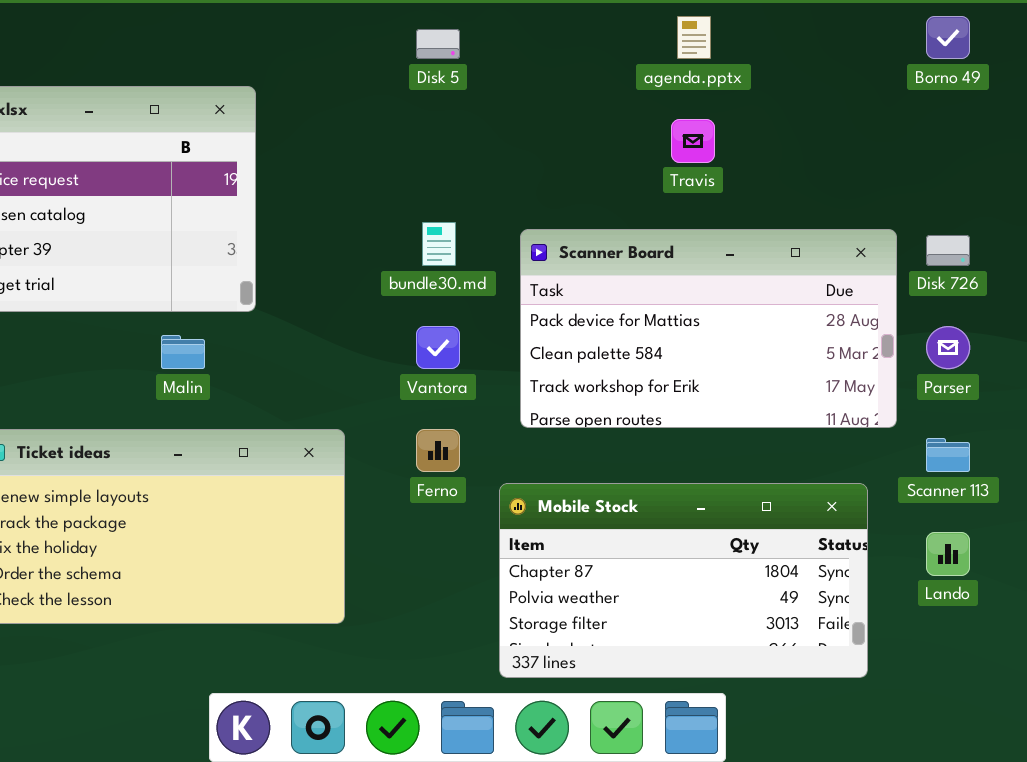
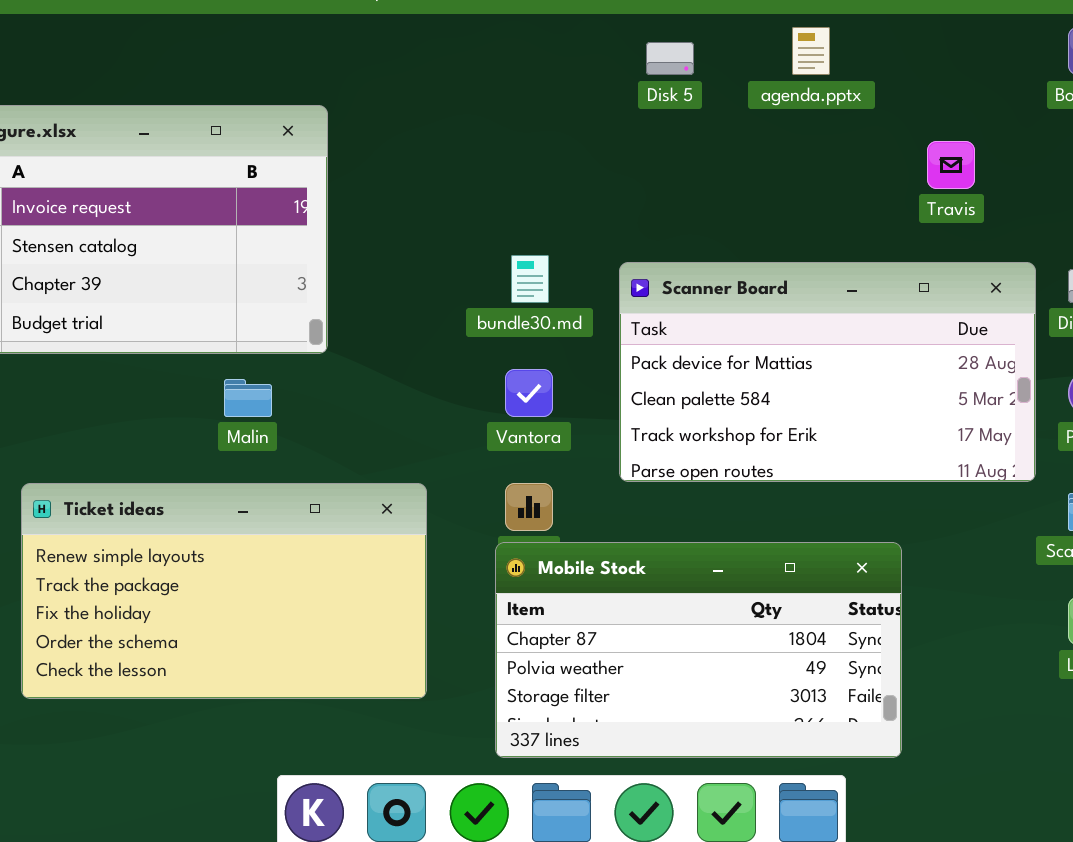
Disk 5: [416,29,460,59] -> [646,42,694,75], moved
Travis: [671,119,715,163] -> [927,141,975,189], moved
Mobile Stock: [499,483,868,678] -> [495,542,902,758], moved

